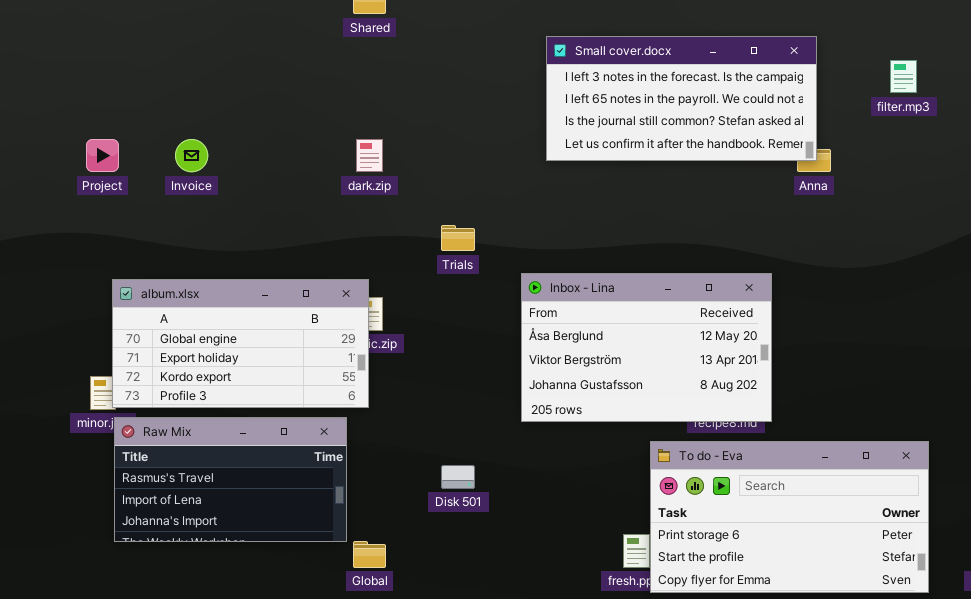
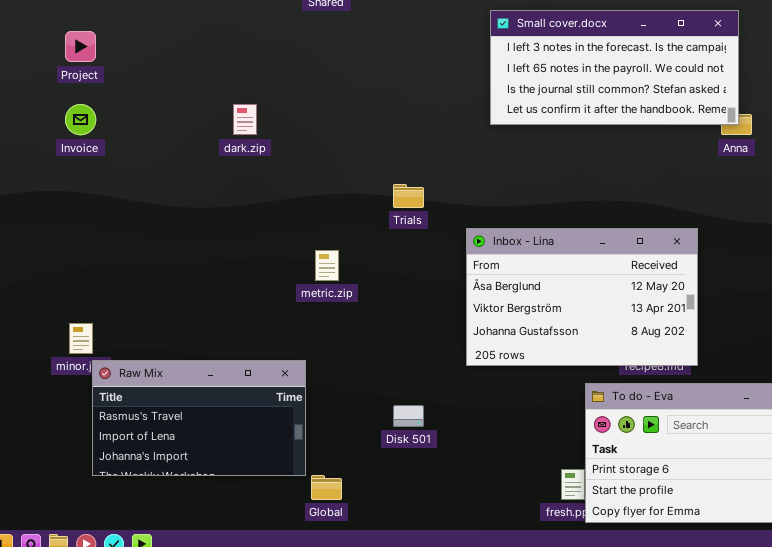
Project: [86,139,119,172] -> [65,31,96,62], moved
Invoice: [175,139,208,172] -> [65,104,96,135], moved
dark.zip: [356,139,383,172] -> [233,104,257,135], moved
album.xlsx: [112,279,369,408] -> none, closed

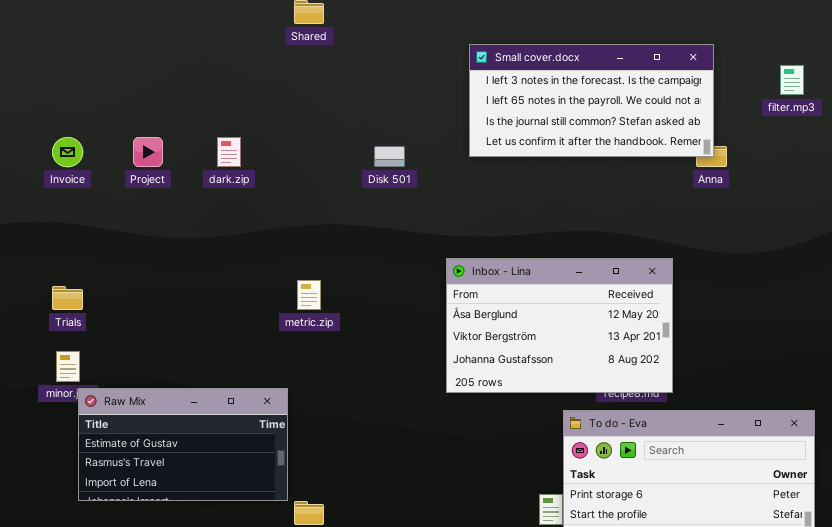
Project: [65,31,96,62] -> [133,137,163,167], moved
Trials: [393,184,424,208] -> [52,286,83,310], moved
Raw Mix: [92,360,306,476] -> [78,388,288,501], scrolled up 1 row
Disk 501: [393,405,424,427] -> [374,146,405,167], moved

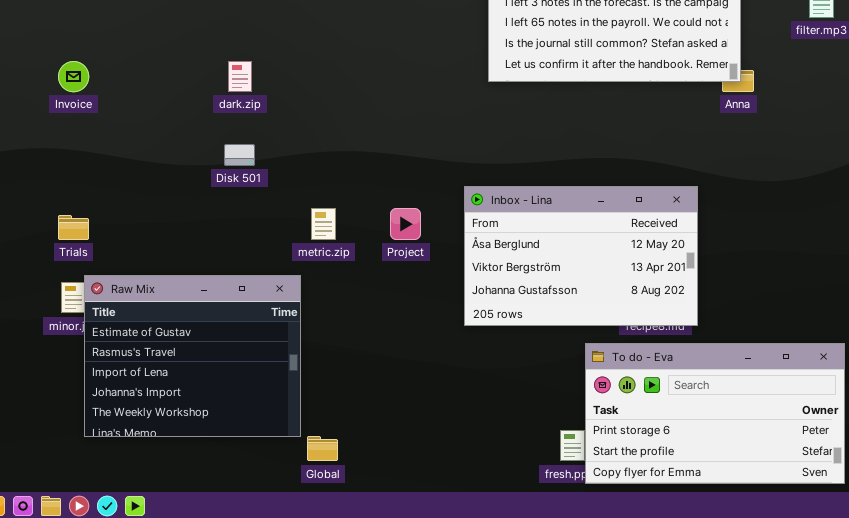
Project: [133,137,163,167] -> [390,208,421,240], moved
Disk 501: [374,146,405,167] -> [224,144,255,166], moved
Raw Mix: [78,388,288,501] -> [84,275,301,437], resized

